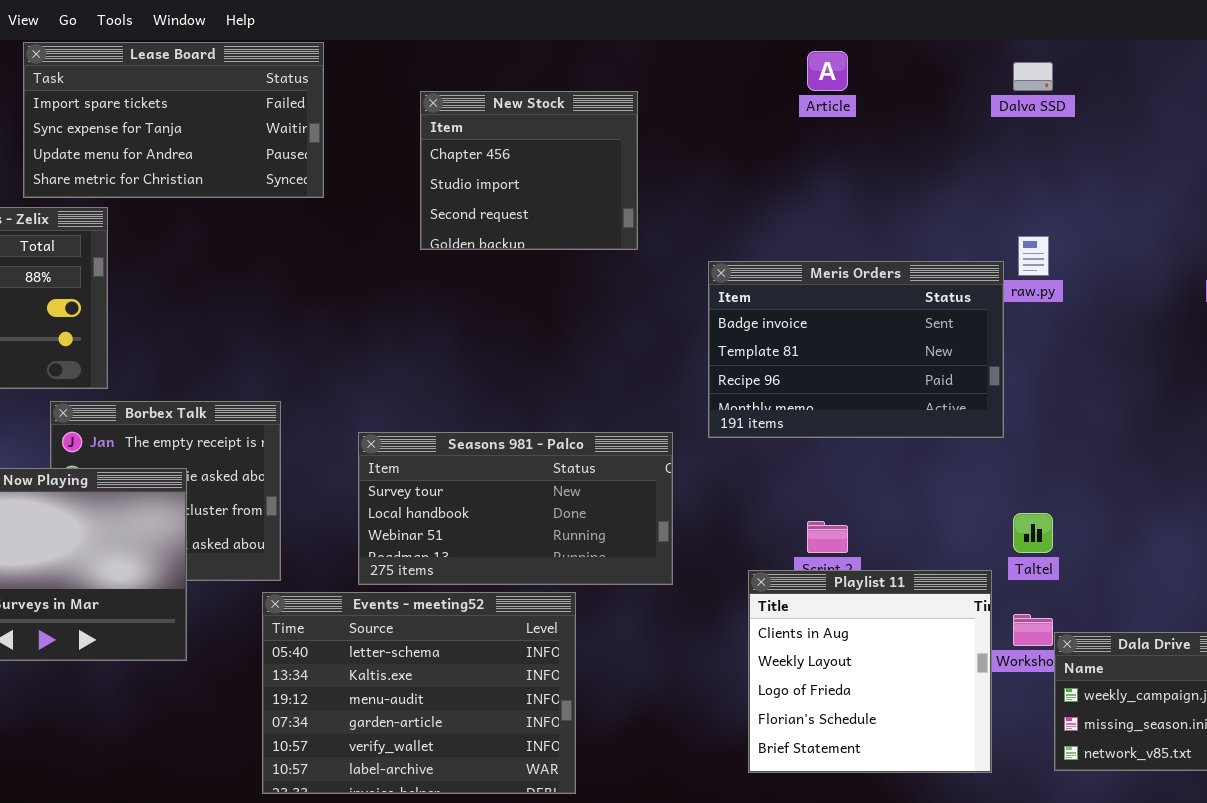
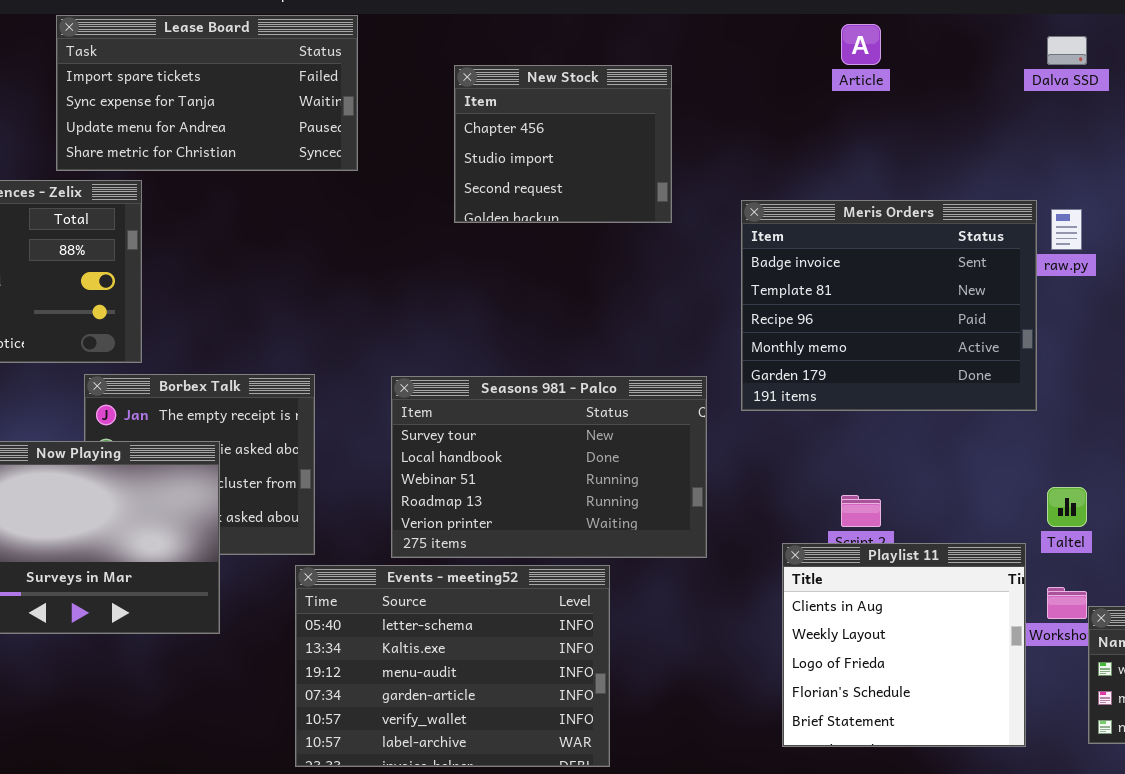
Meris Orders: [708,261,1004,438] -> [741,200,1037,411], resized
Seasons 981 - Palco: [358,432,673,585] -> [391,376,707,558], resized

